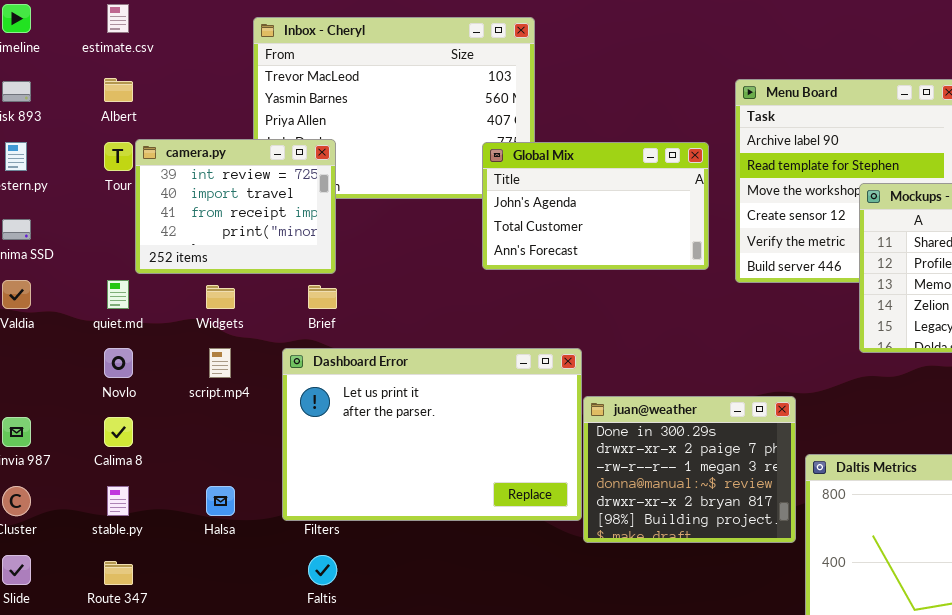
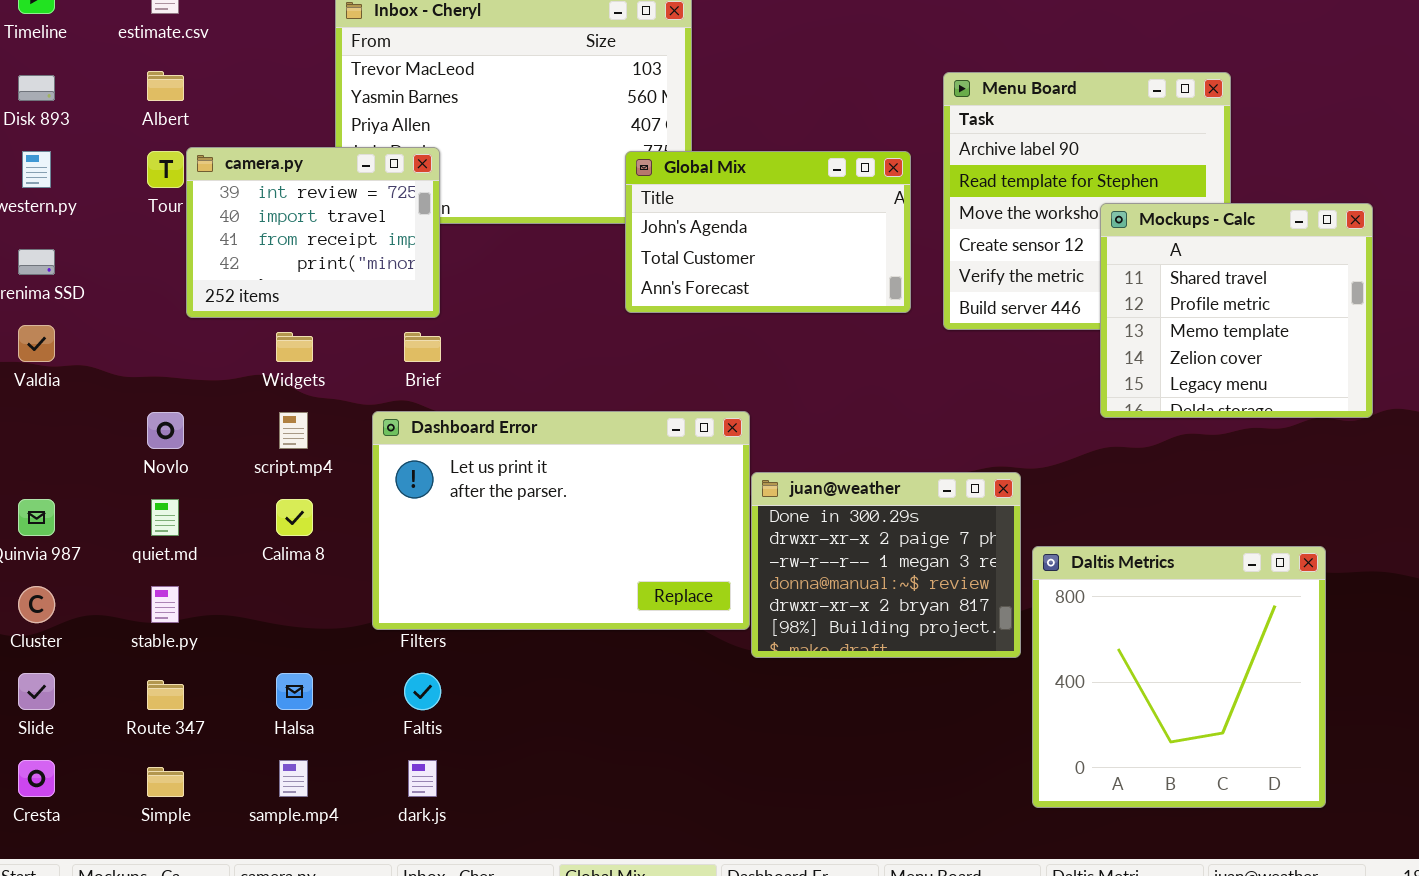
quiet.md: [107,280,129,309] -> [151,499,179,536], moved
Calima 8: [104,417,133,447] -> [276,499,313,536], moved
Halsa: [206,486,235,516] -> [276,673,313,710], moved

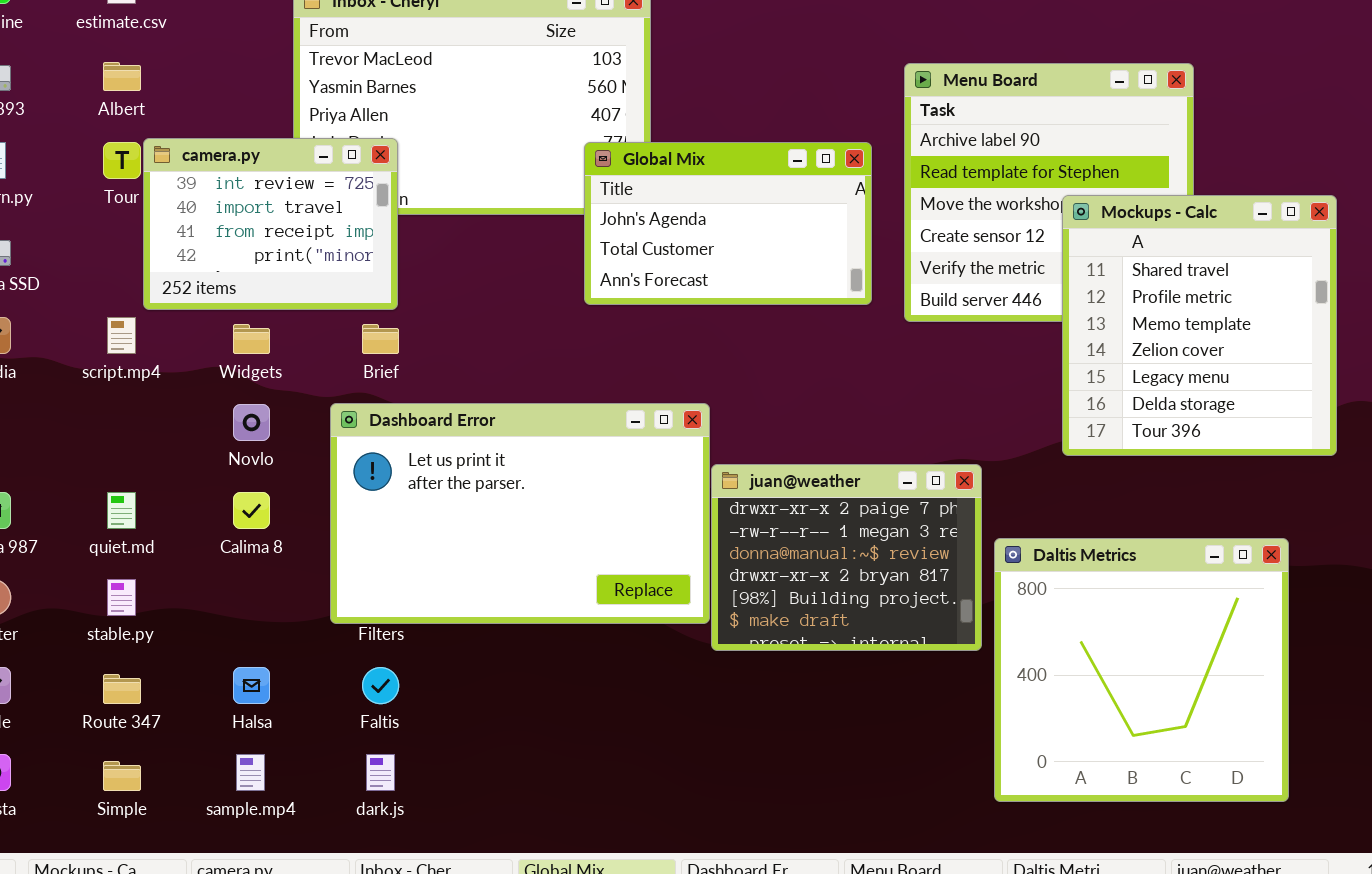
Mockups - Calc: [1100,203,1373,418] -> [1062,195,1337,456], resized
Novlo: [147,412,184,449] -> [233,404,270,441], moved
script.mp4: [279,412,308,449] -> [107,317,136,354], moved
juan@weather: [751,472,1021,658] -> [711,464,982,651], scrolled down 1 row

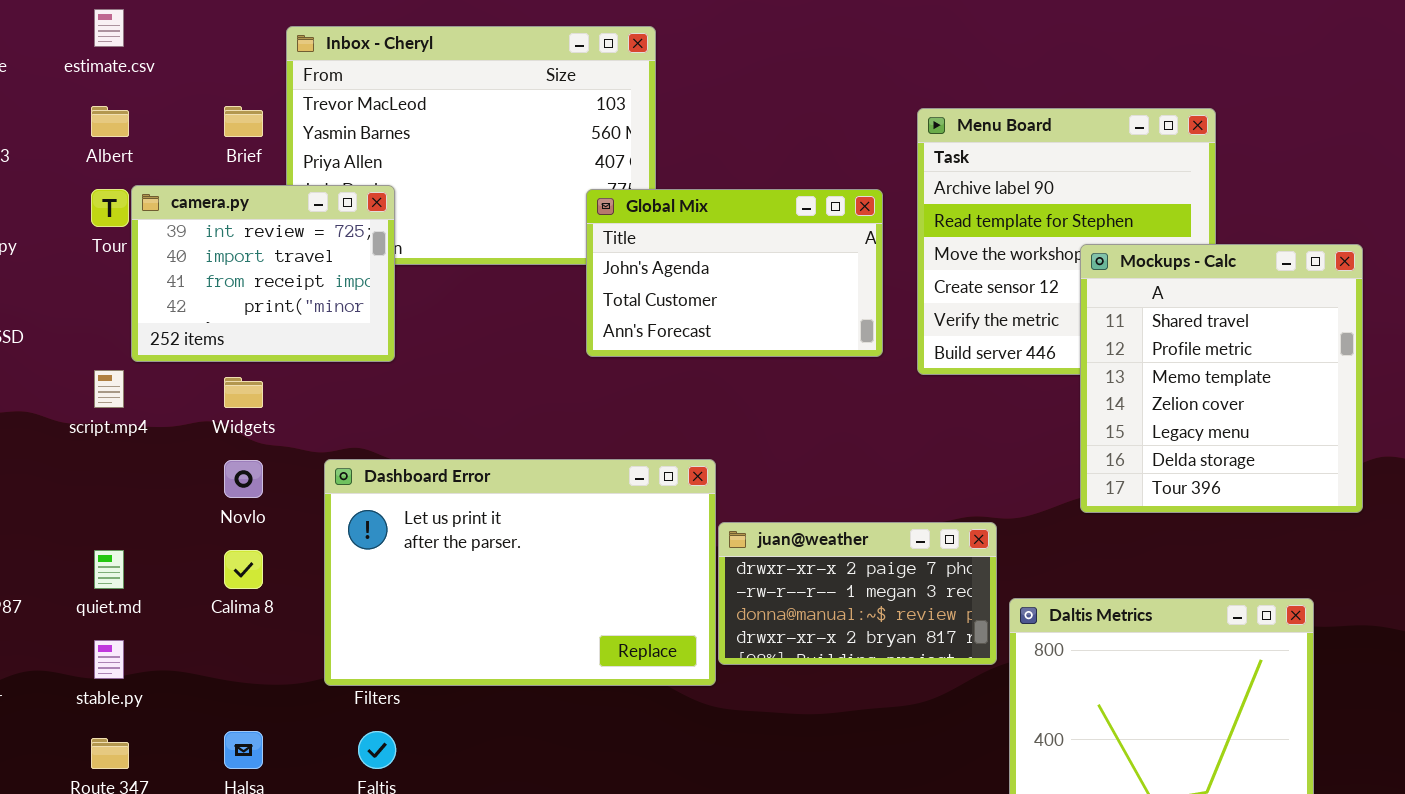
Brief: [362,324,399,354] -> [224,106,263,137], moved
juan@weather: [711,464,982,651] -> [718,522,997,665], resized

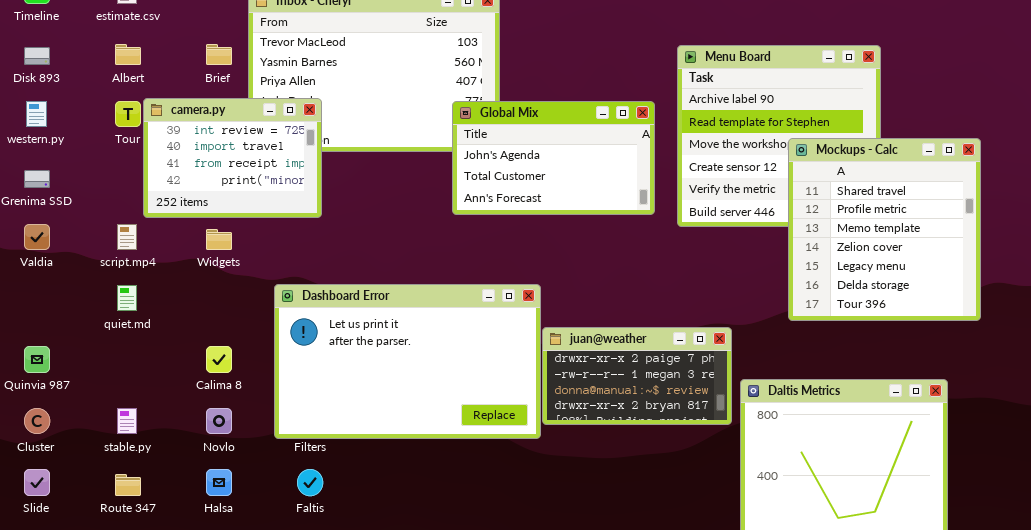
Novlo: [224,460,263,498] -> [206,408,232,434], moved
quiet.md: [94,550,124,589] -> [117,285,137,311], moved

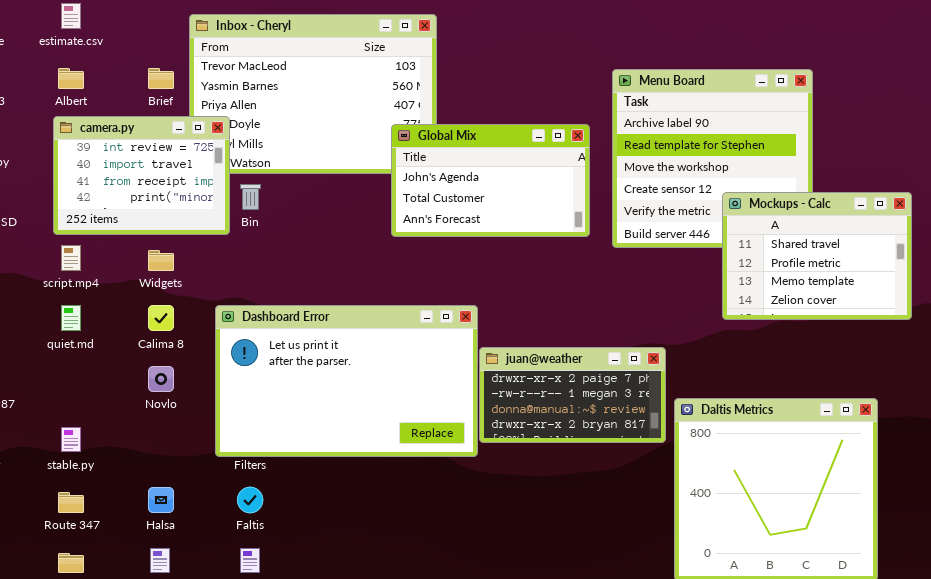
camera.py: [143,98,322,218] -> [53,116,230,235], moved
Mockups - Calc: [788,138,981,321] -> [722,192,912,320], moved, resized
Calima 8: [206,346,232,373] -> [148,305,174,331], moved
Novlo: [206,408,232,434] -> [148,366,174,392], moved

